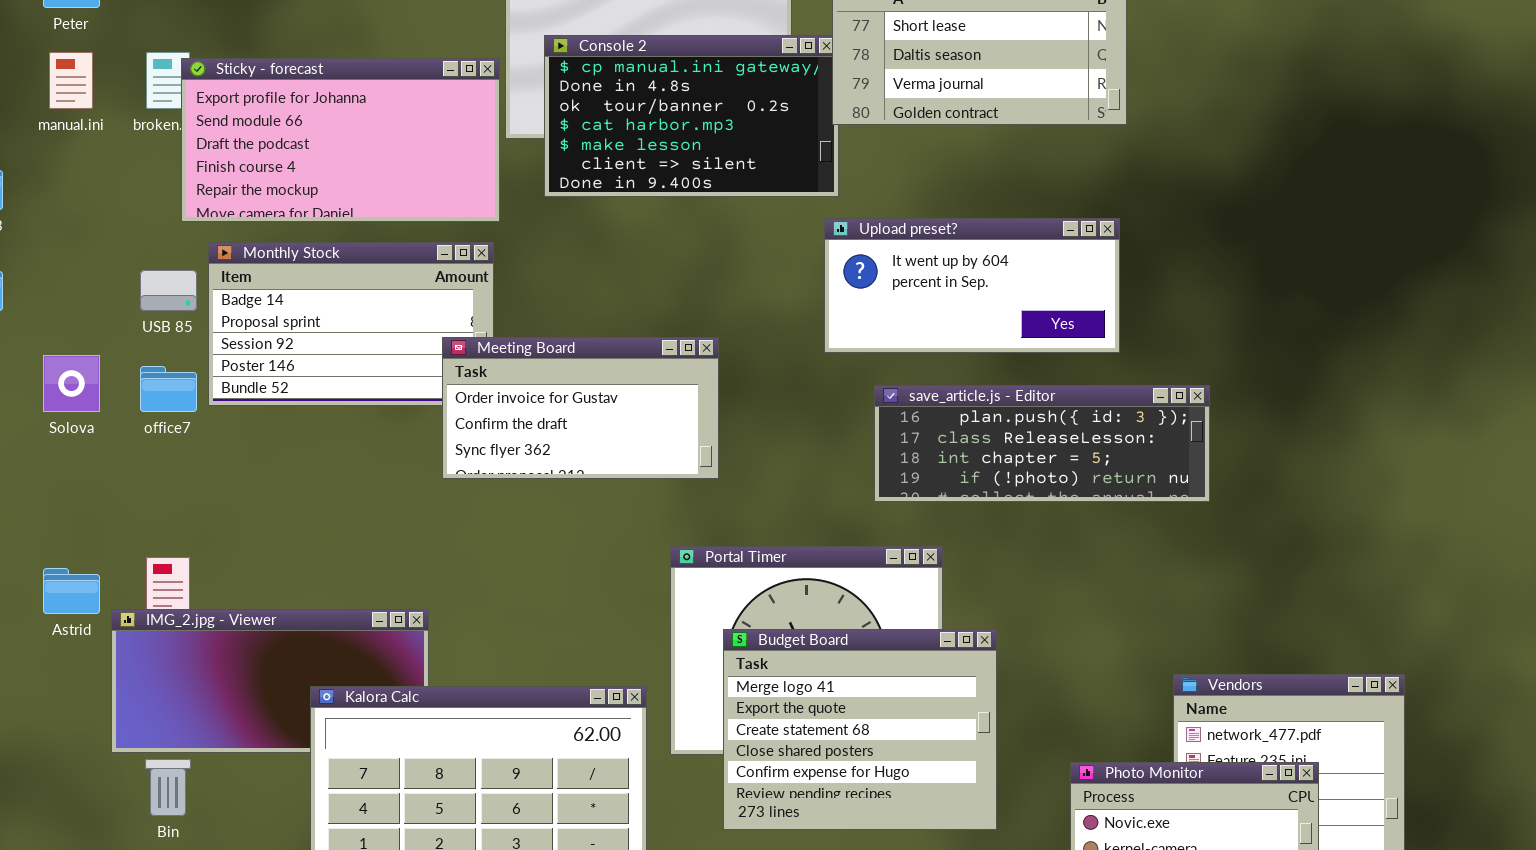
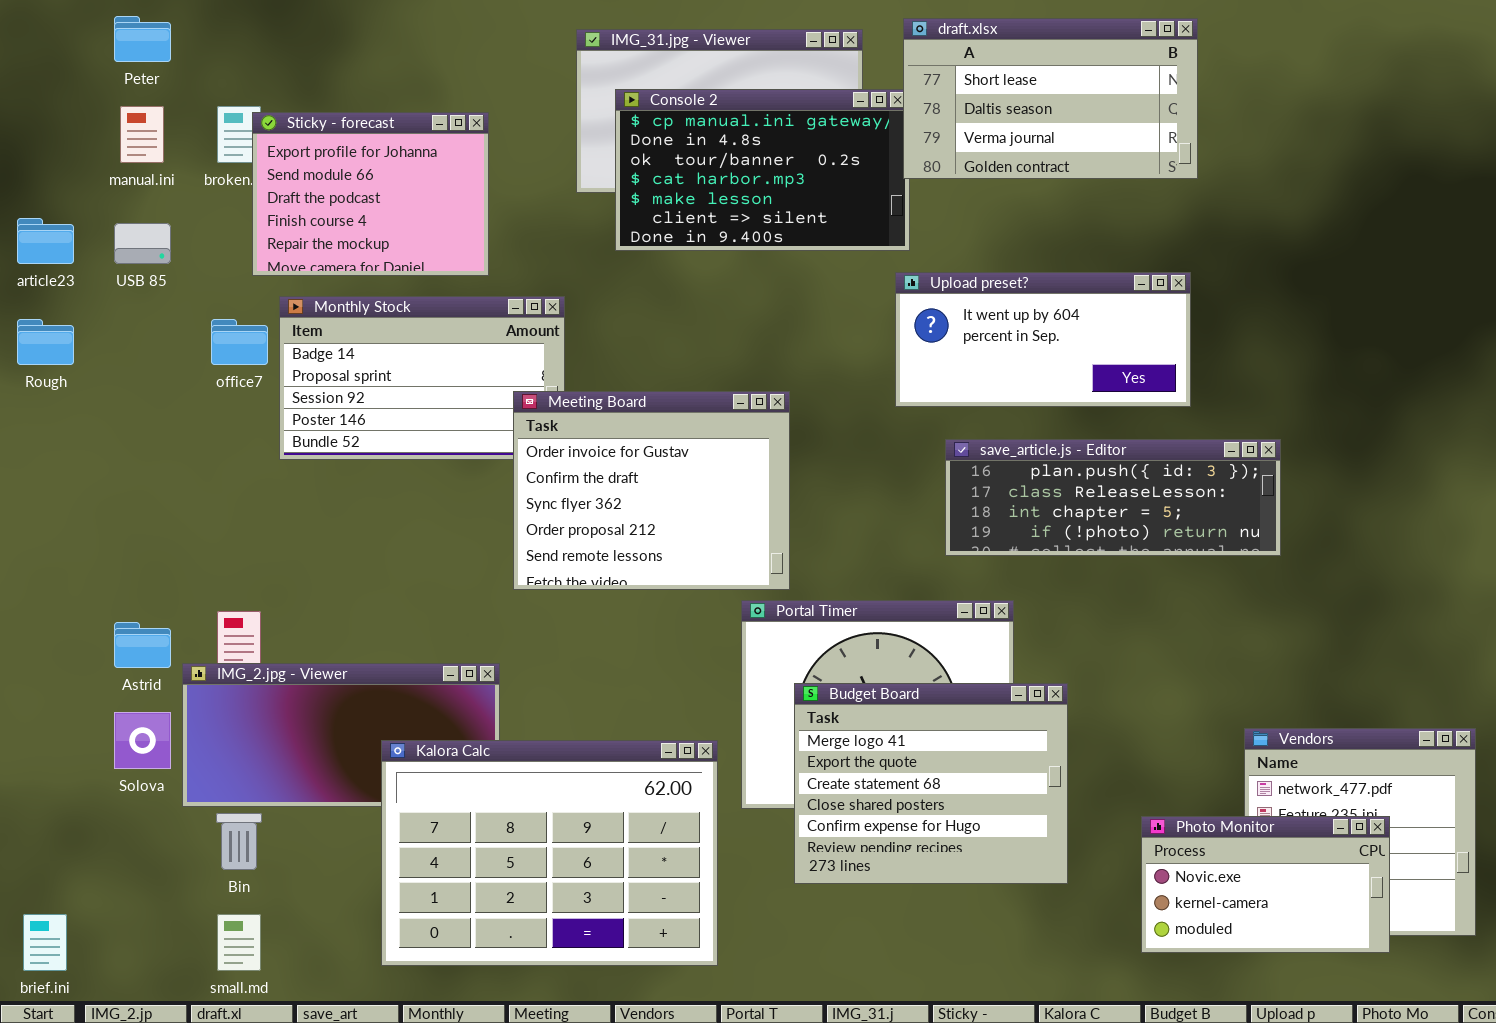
Sticky - forecast: [181,58,500,222] -> [252,112,489,276], resized
USB 85: [140,270,197,311] -> [114,223,171,264], moved
Meeting Board: [442,337,719,479] -> [513,391,790,590], resized
Solova: [43,355,100,412] -> [114,712,171,769], moved
office7: [140,366,197,412] -> [211,319,268,365], moved

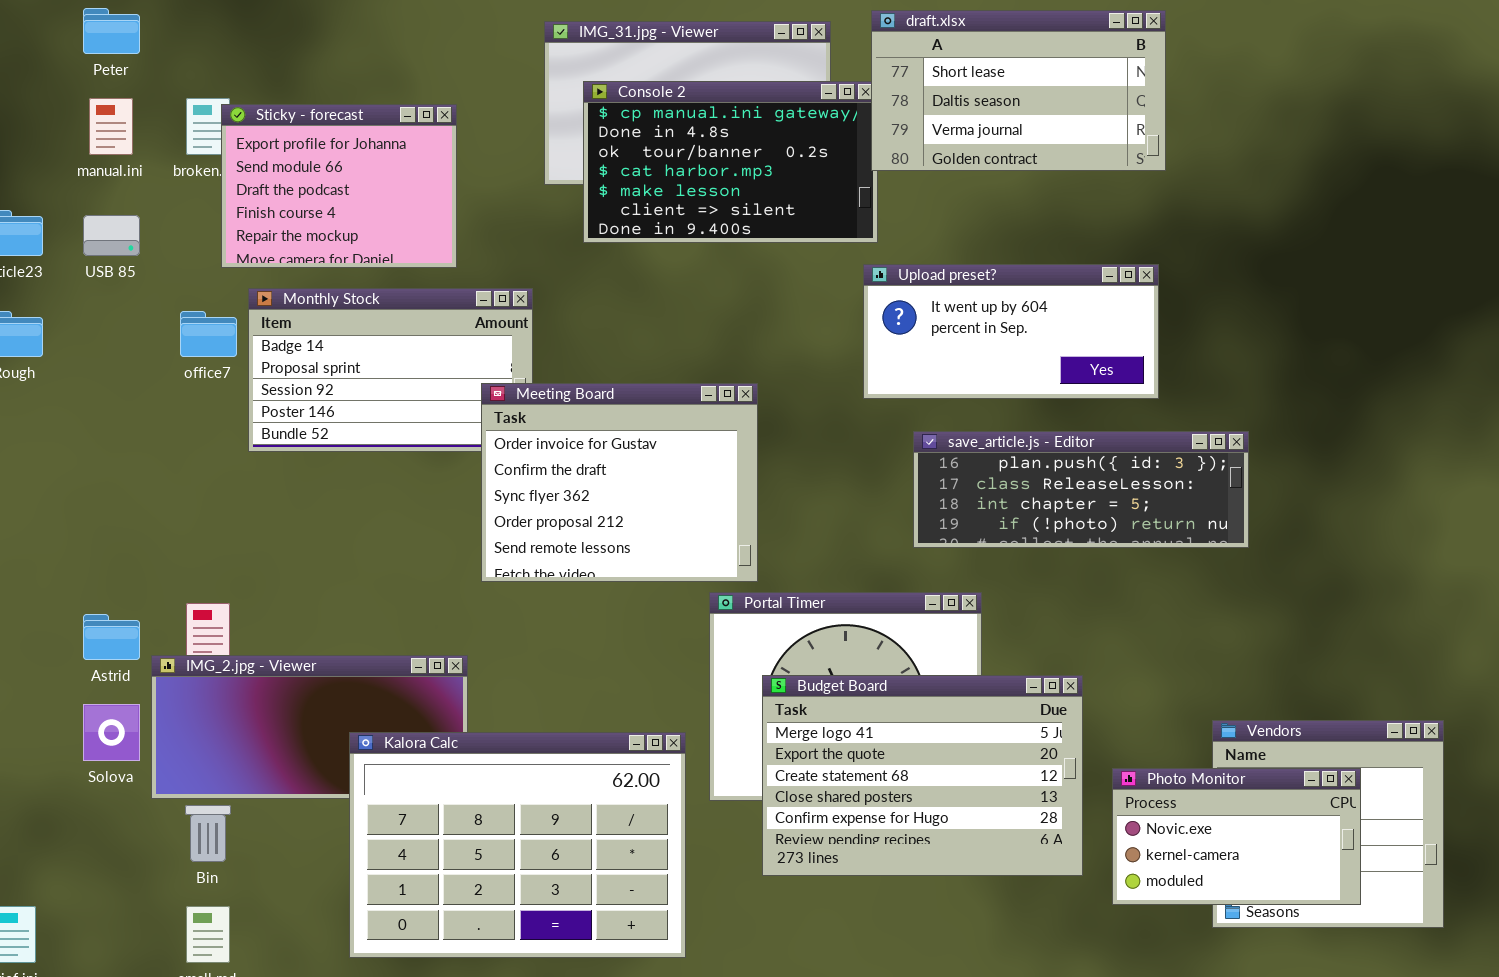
Budget Board: [794,683,1068,884] -> [762,675,1083,876], resized
Photo Monitor: [1141,816,1390,953] -> [1112,768,1361,905], moved

